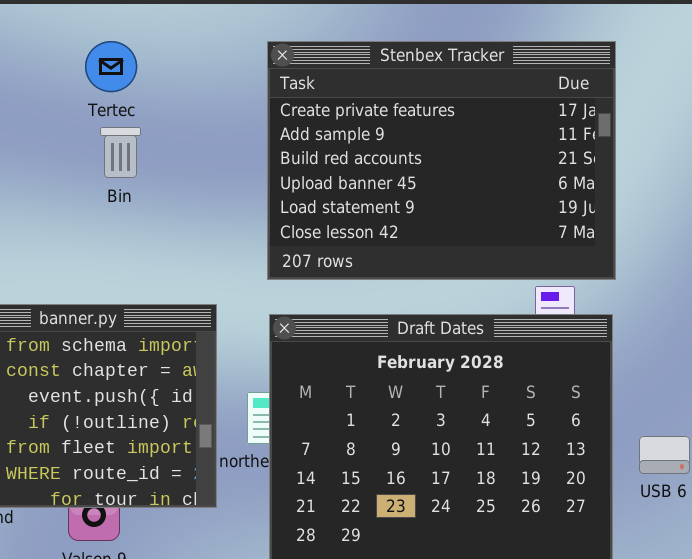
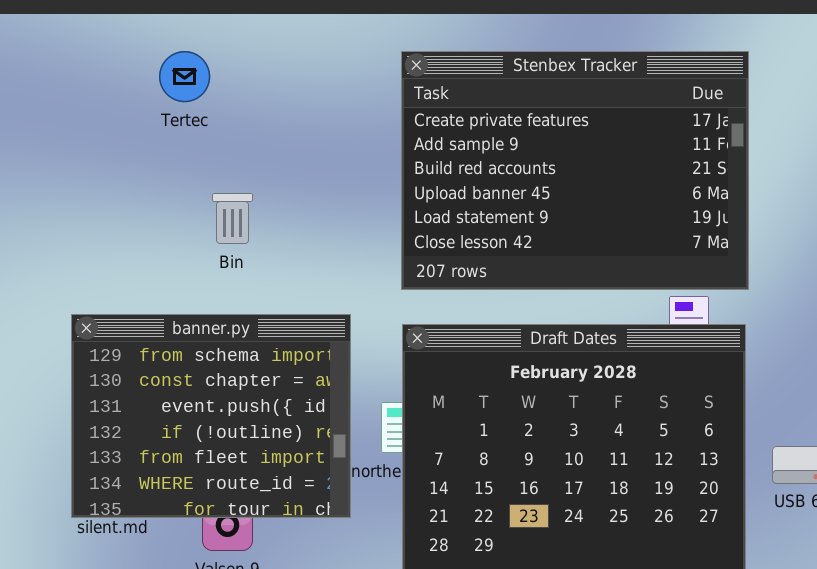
Tertec: [85,41,137,92] -> [159,51,210,102], moved
Bin: [100,127,141,178] -> [212,193,253,244], moved

